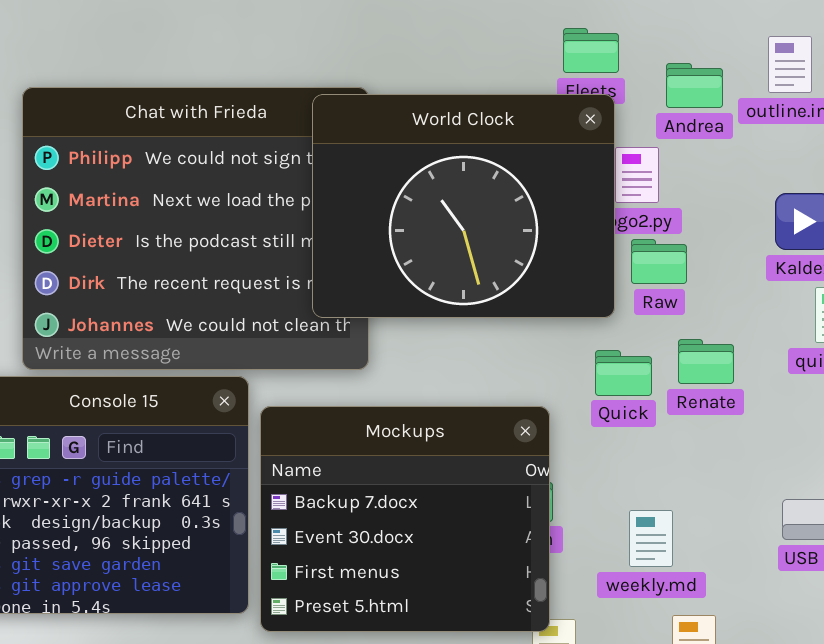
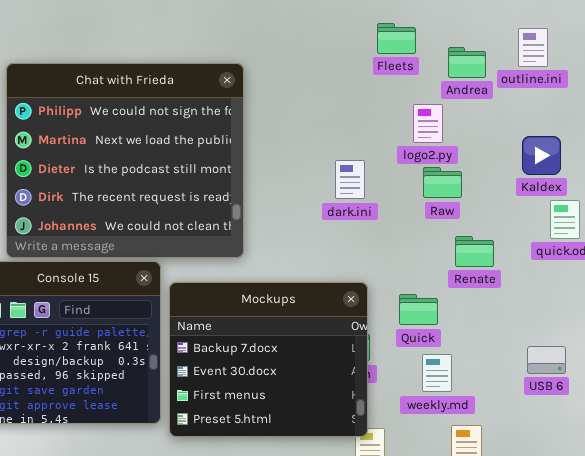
World Clock: [312,94,615,318] -> none, closed
Quick: [595,350,652,396] -> [399,294,438,325], moved

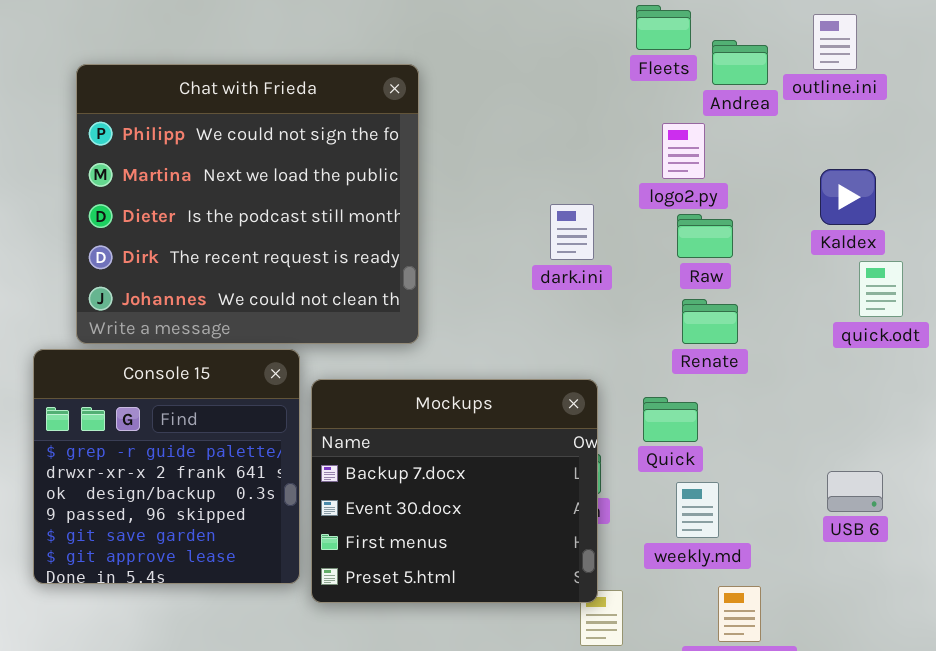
Fleets: [377,23,416,54] -> [636,5,691,50], moved
Renate: [455,236,494,267] -> [682,299,738,344], moved

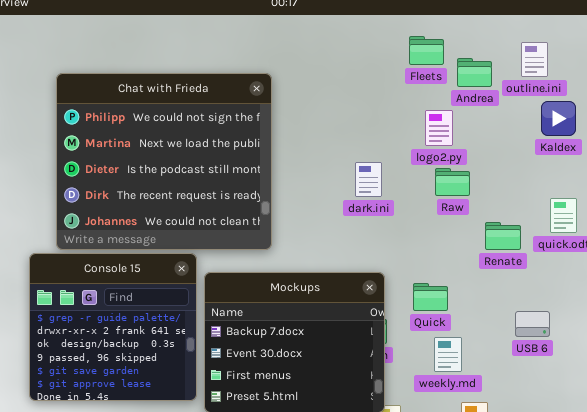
Kaldex: [820,169,876,225] -> [541,101,576,136], moved
Renate: [682,299,738,344] -> [485,222,521,250], moved
USB 6: [827,471,883,512] -> [515,311,550,337], moved

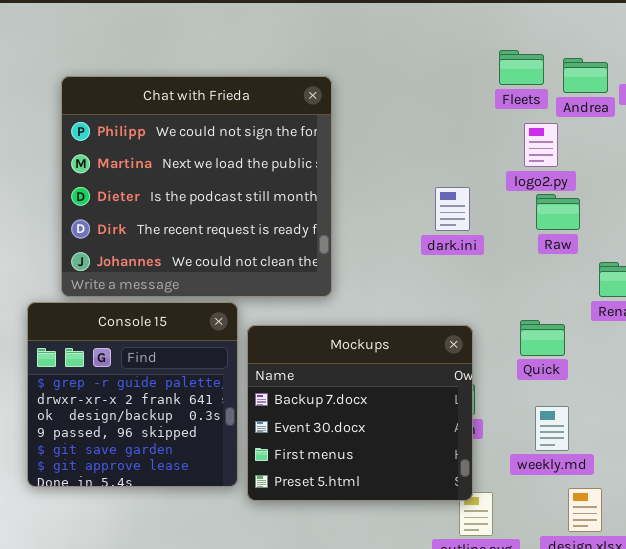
Fleets: [409,36,444,65] -> [499,50,544,85], moved
Quick: [413,283,448,311] -> [520,320,565,356], moved

